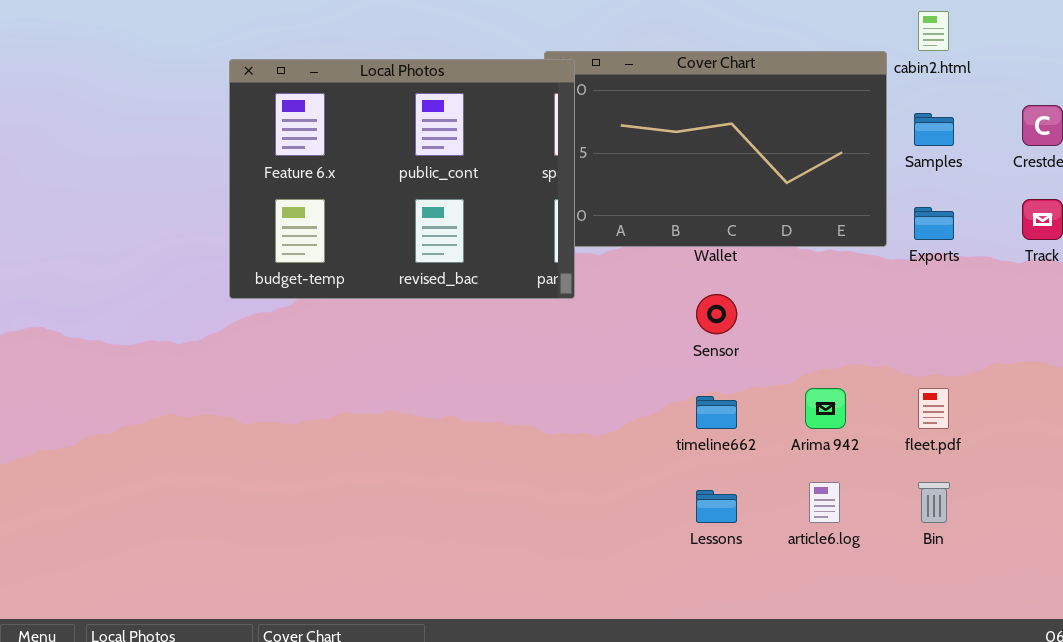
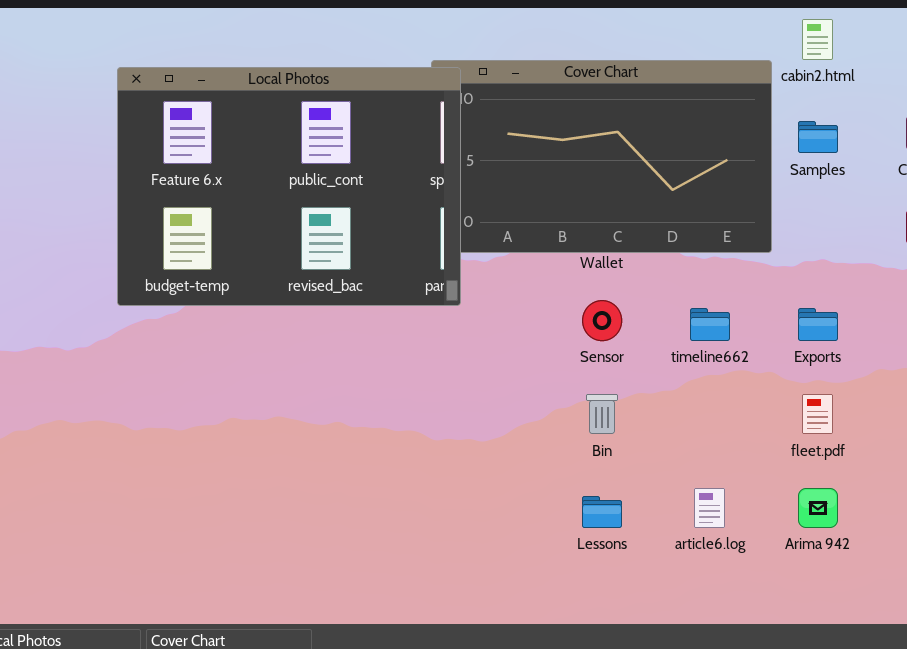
Exports: [914,207,954,240] -> [798,308,838,341], moved
Arima 942: [805,388,846,429] -> [798,488,838,528], moved
timeline662: [696,396,737,429] -> [690,308,730,341], moved
Bin: [918,482,950,523] -> [586,394,618,434], moved

